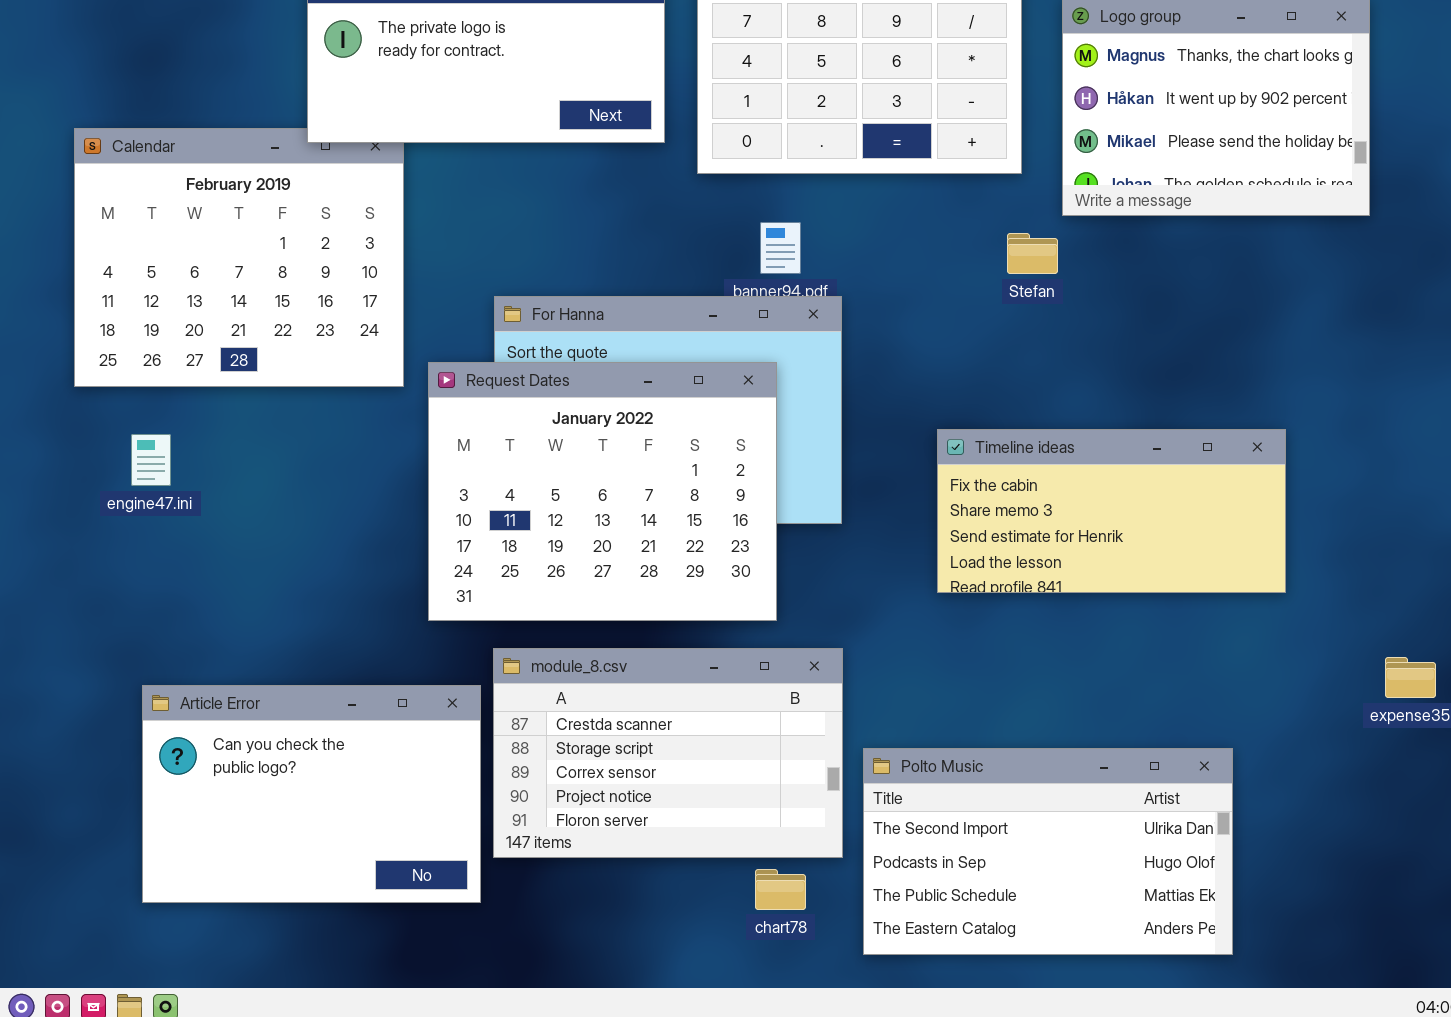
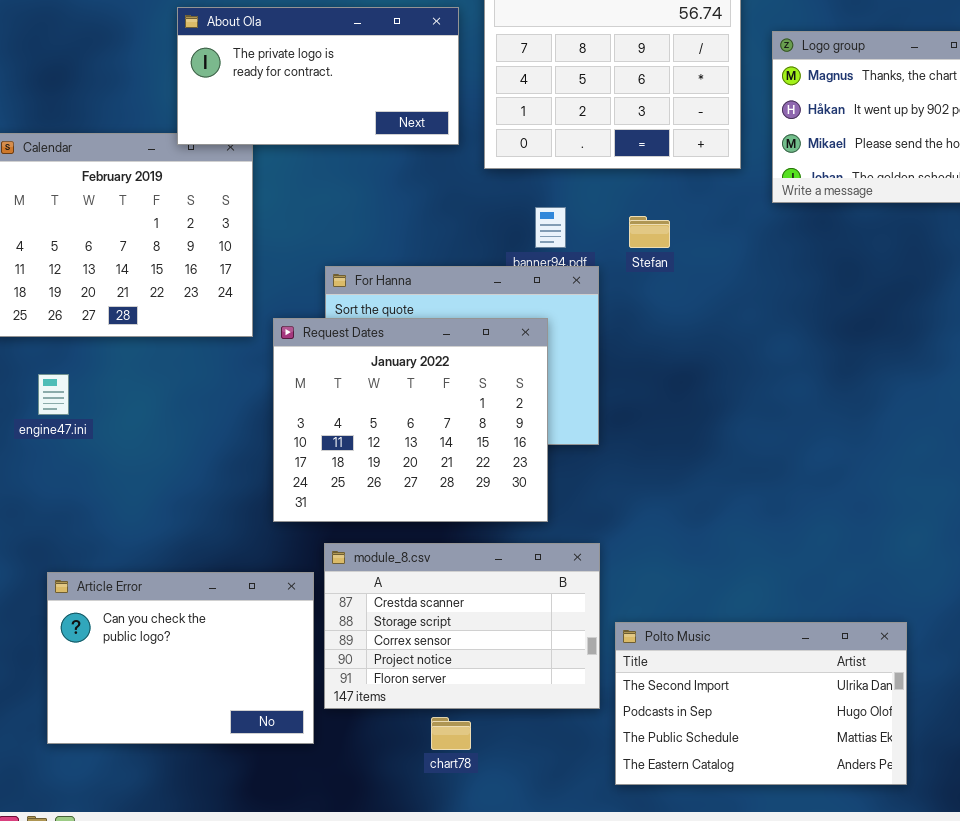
Stefan: [1007,233,1058,274] -> [629,216,670,248], moved
Timeline ideas: [937,429,1286,593] -> none, closed
chart78: [755,869,806,910] -> [431,717,471,750], moved

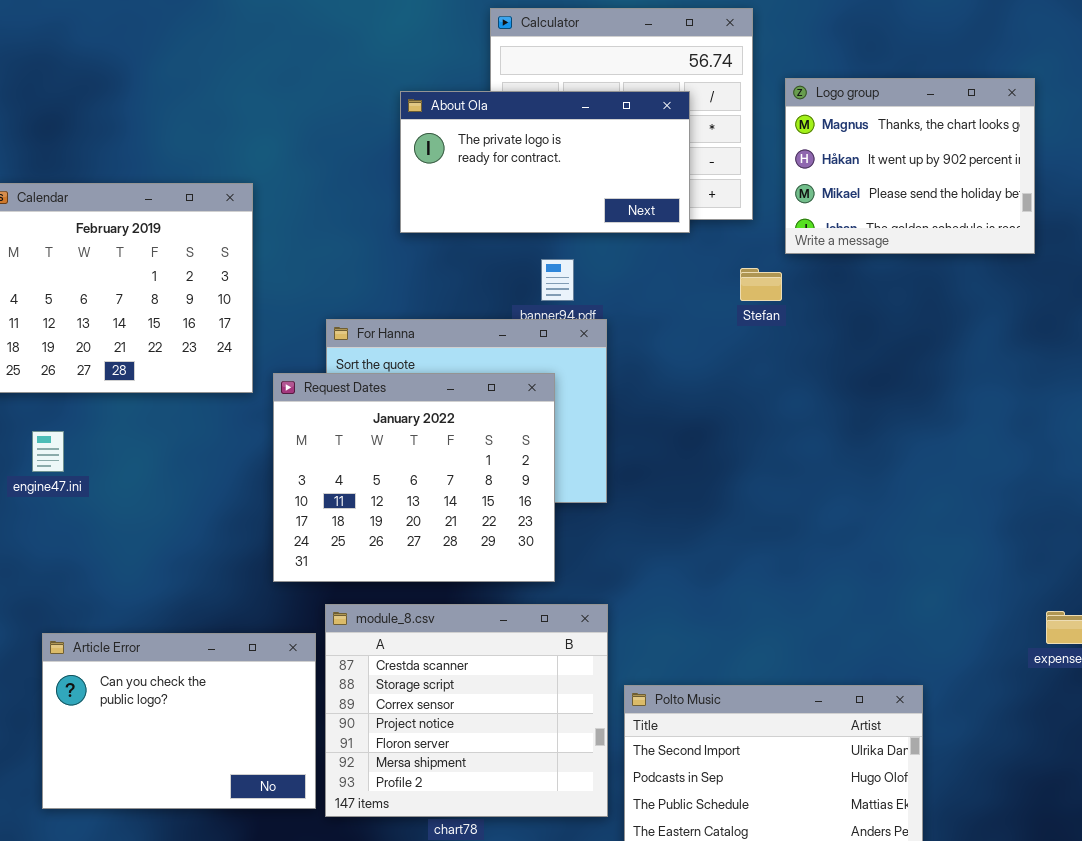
About Ola: [177,7,459,145] -> [400,91,690,233], moved
Stefan: [629,216,670,248] -> [740,268,782,301], moved
module_8.csv: [324,543,600,709] -> [325,604,608,817], resized

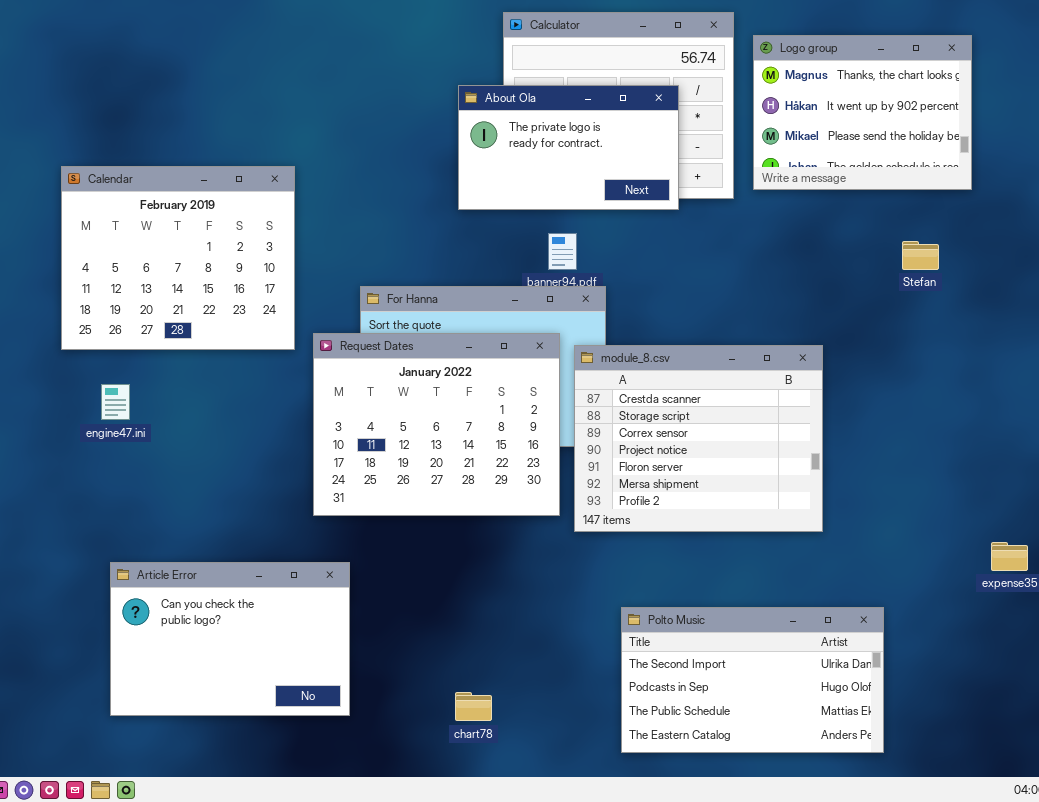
Logo group: [785,78,1035,254] -> [753,35,972,190], moved
About Ola: [400,91,690,233] -> [458,85,679,210], resized
Stefan: [740,268,782,301] -> [902,241,939,270], moved
module_8.csv: [325,604,608,817] -> [574,345,823,532], moved

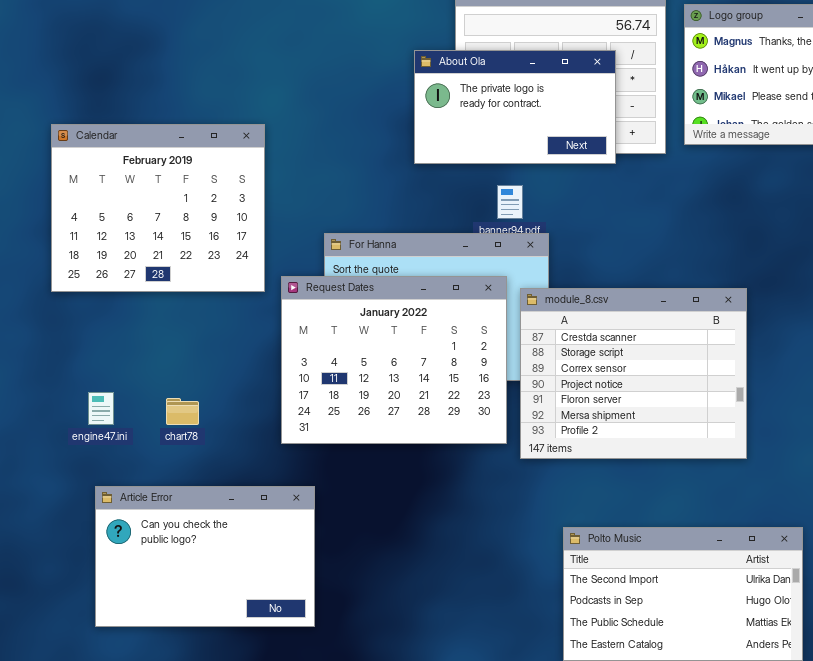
engine47.ini: [101,384,130,420] -> [88,392,114,425], moved
chart78: [455,692,492,721] -> [166,398,199,425], moved

